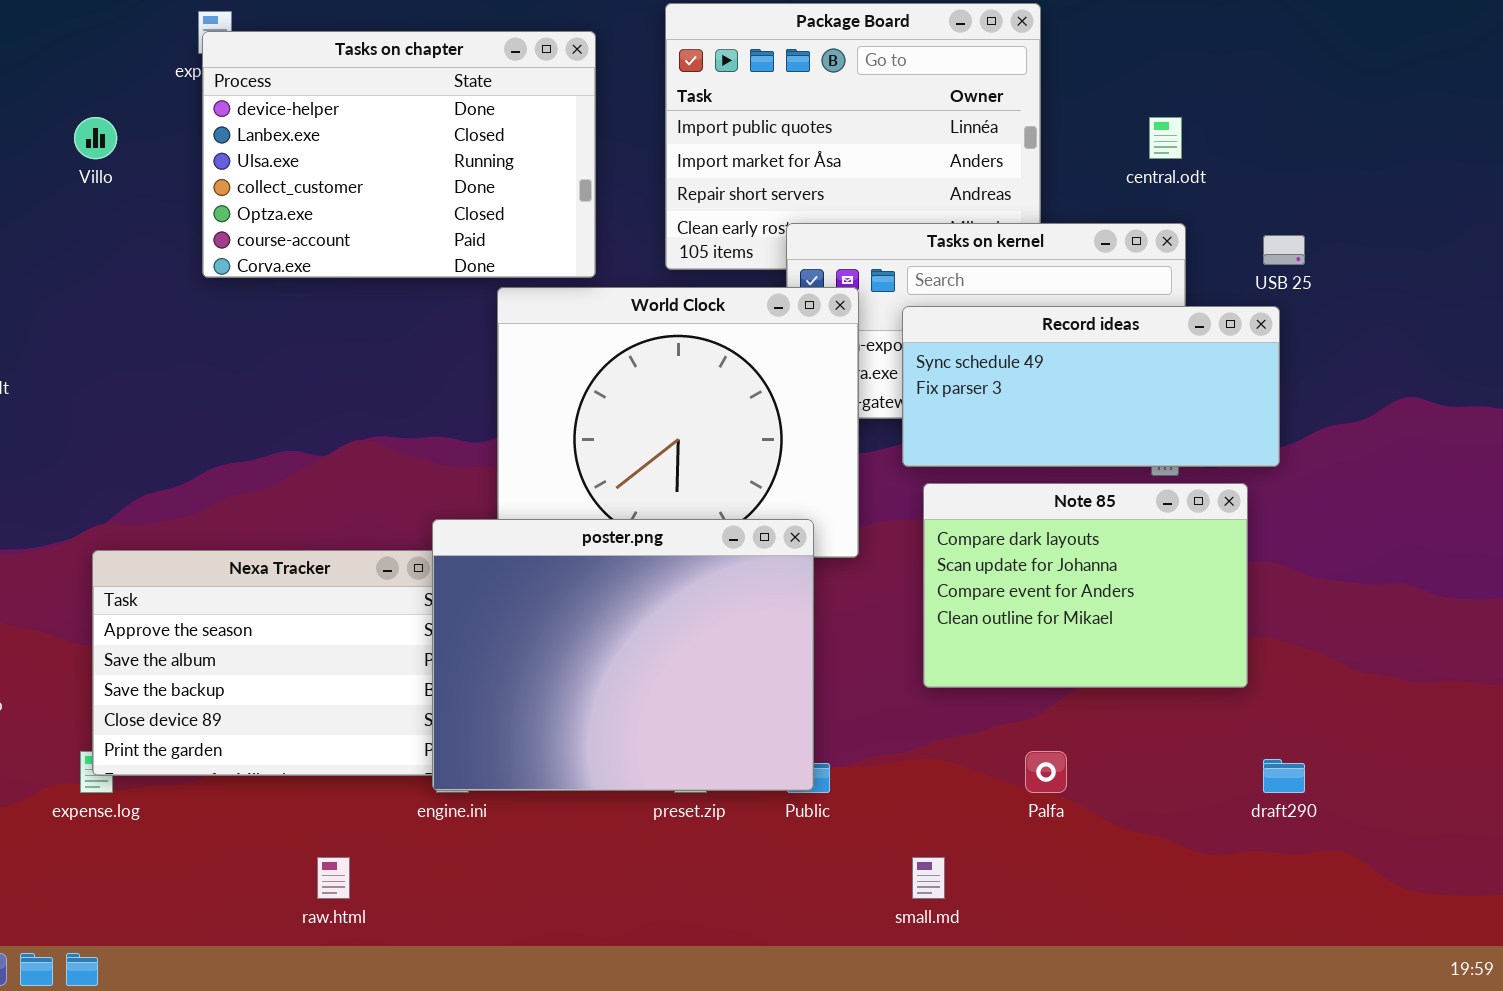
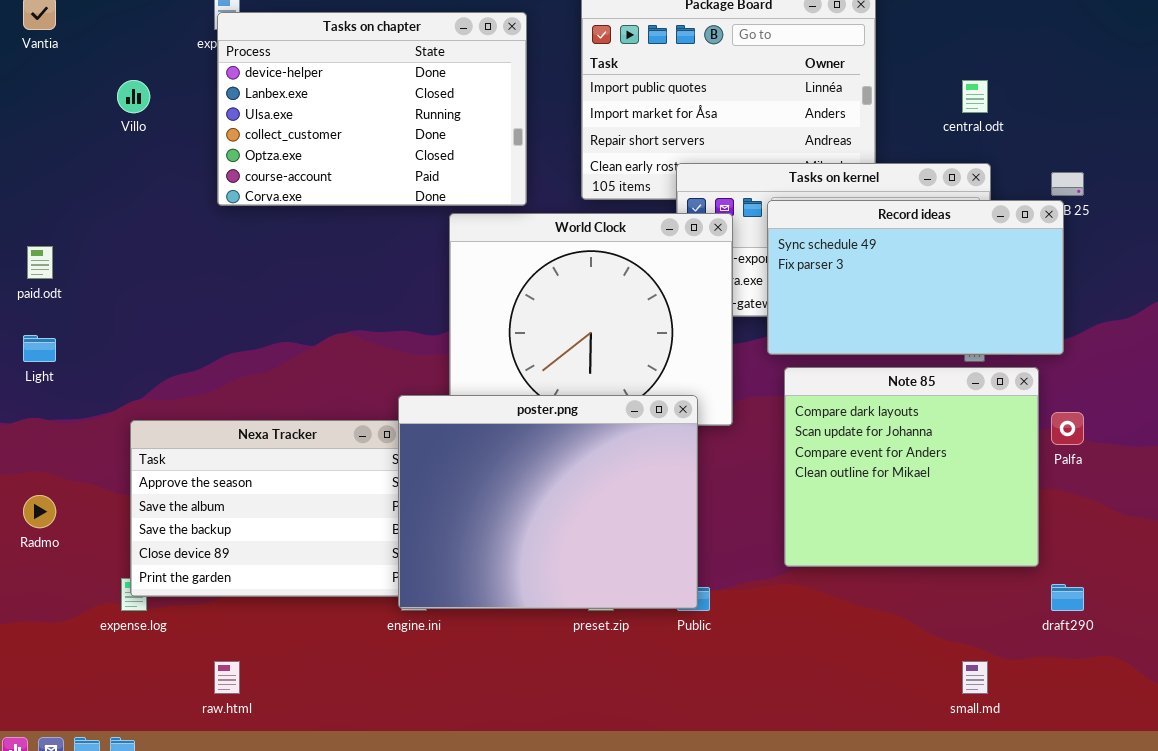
Record ideas: [902,306,1280,467] -> [767,200,1064,355], resized
Note 85: [923,483,1248,688] -> [784,367,1039,567], resized
Palfa: [1025,751,1067,793] -> [1051,412,1084,445], moved
raw.html: [317,857,350,899] -> [214,661,240,694], moved
small.md: [912,857,945,899] -> [962,661,988,694], moved

